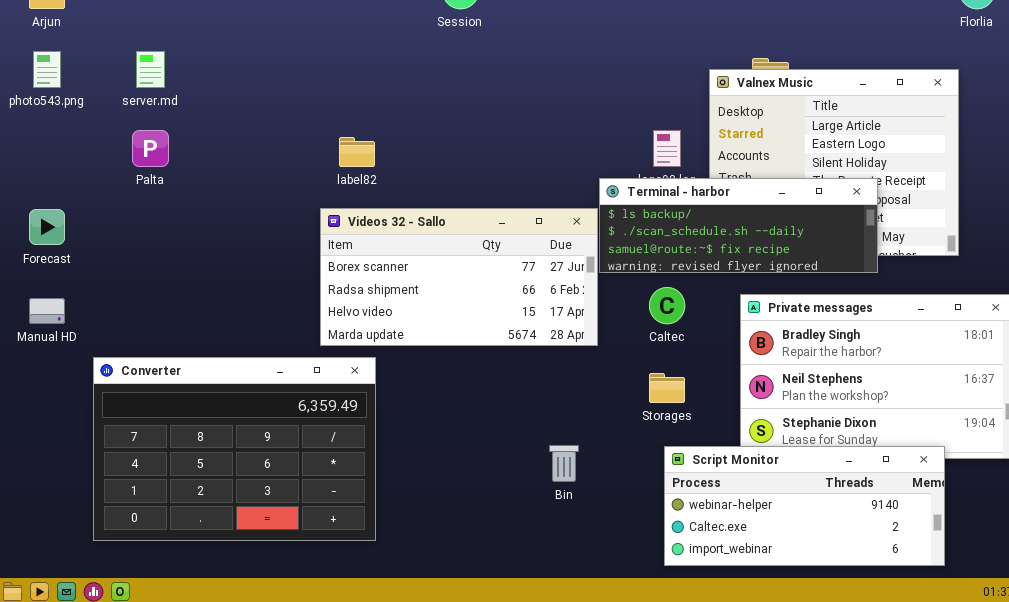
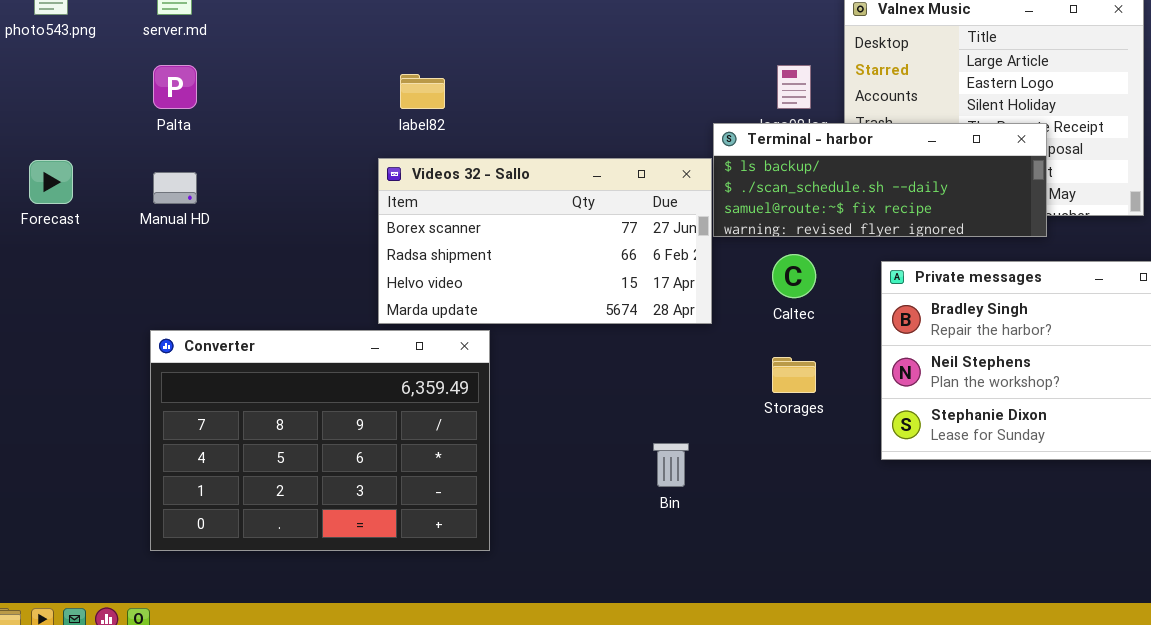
Manual HD: [29,298,65,324] -> [153,172,197,204], moved
Converter: [93,357,376,541] -> [150,330,490,551], moved
Script Monitor: [664,446,945,566] -> none, closed

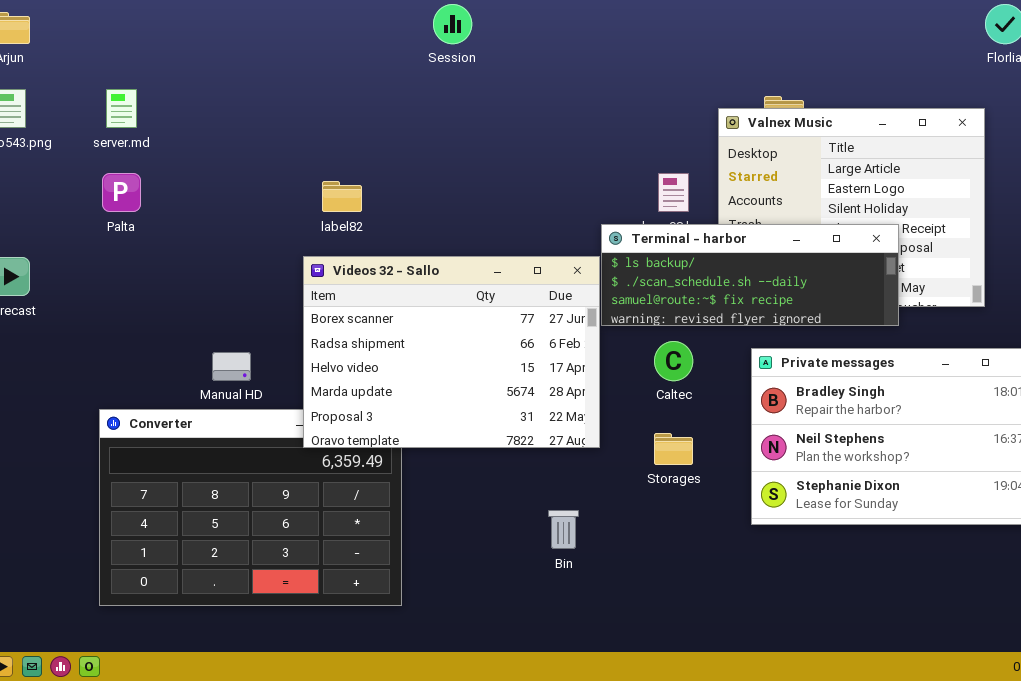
Videos 32 - Sallo: [378,158,712,324] -> [303,256,600,448], resized
Manual HD: [153,172,197,204] -> [212,352,251,381], moved

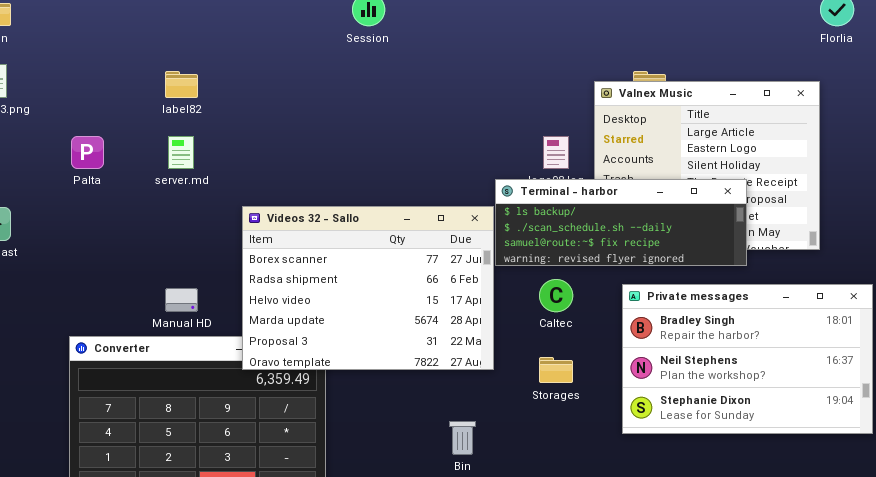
server.md: [106,89,137,128] -> [168,136,194,169], moved
label82: [322,181,362,212] -> [165,71,198,98], moved

